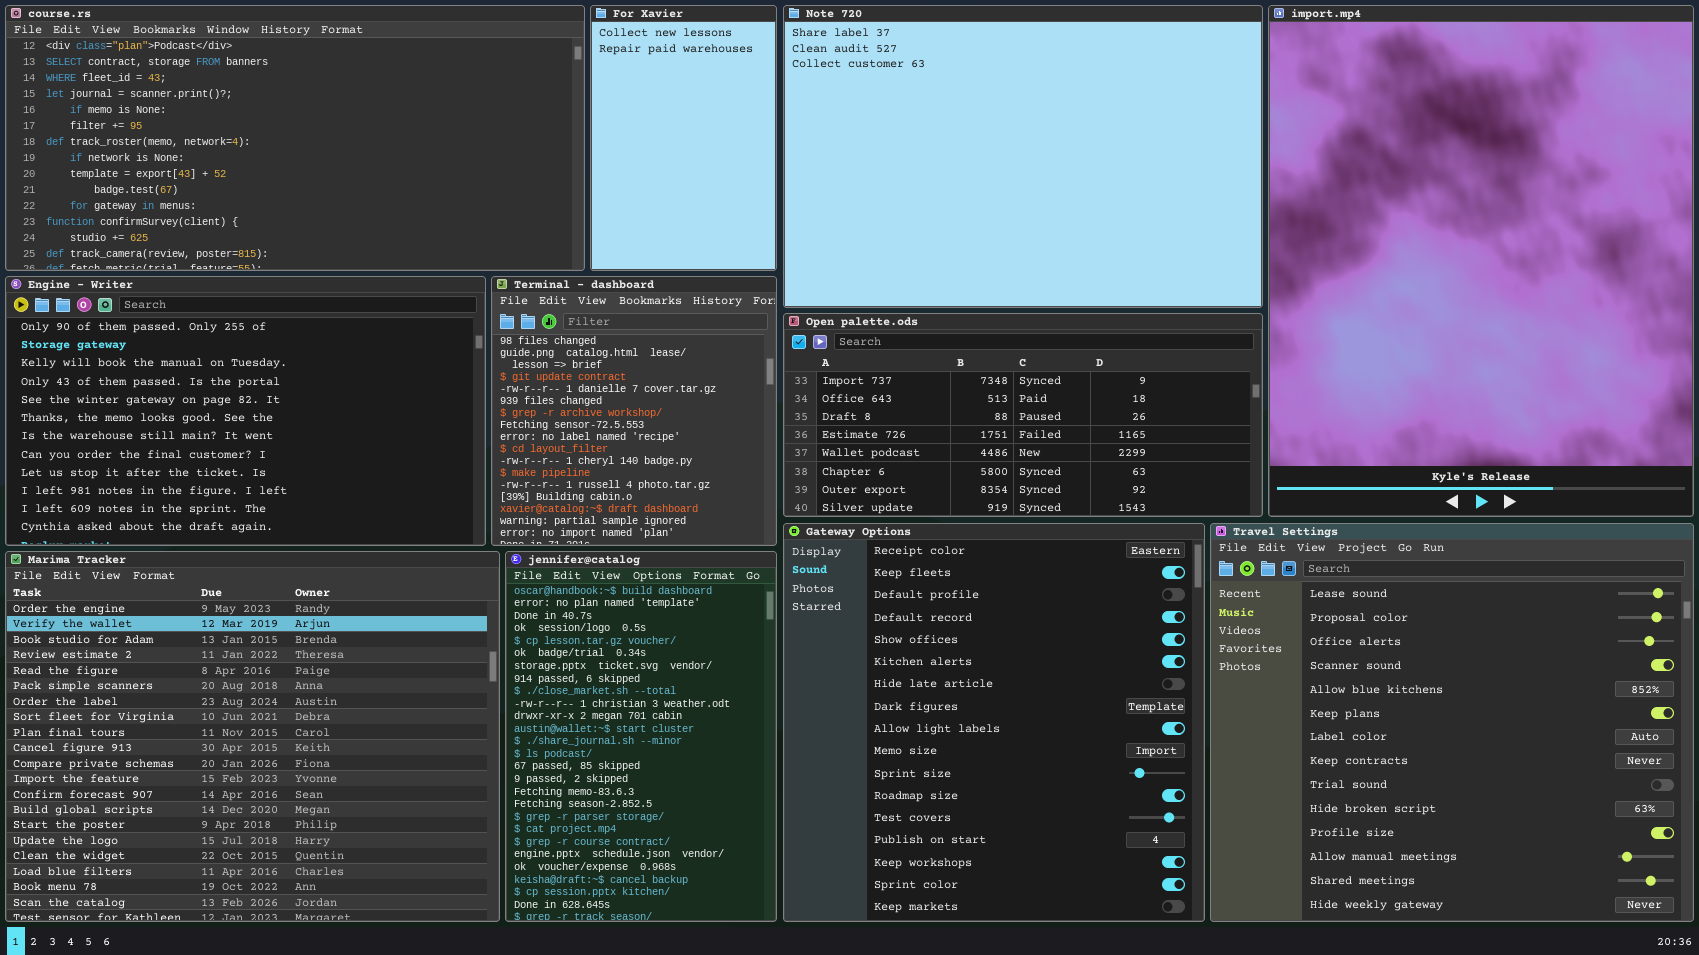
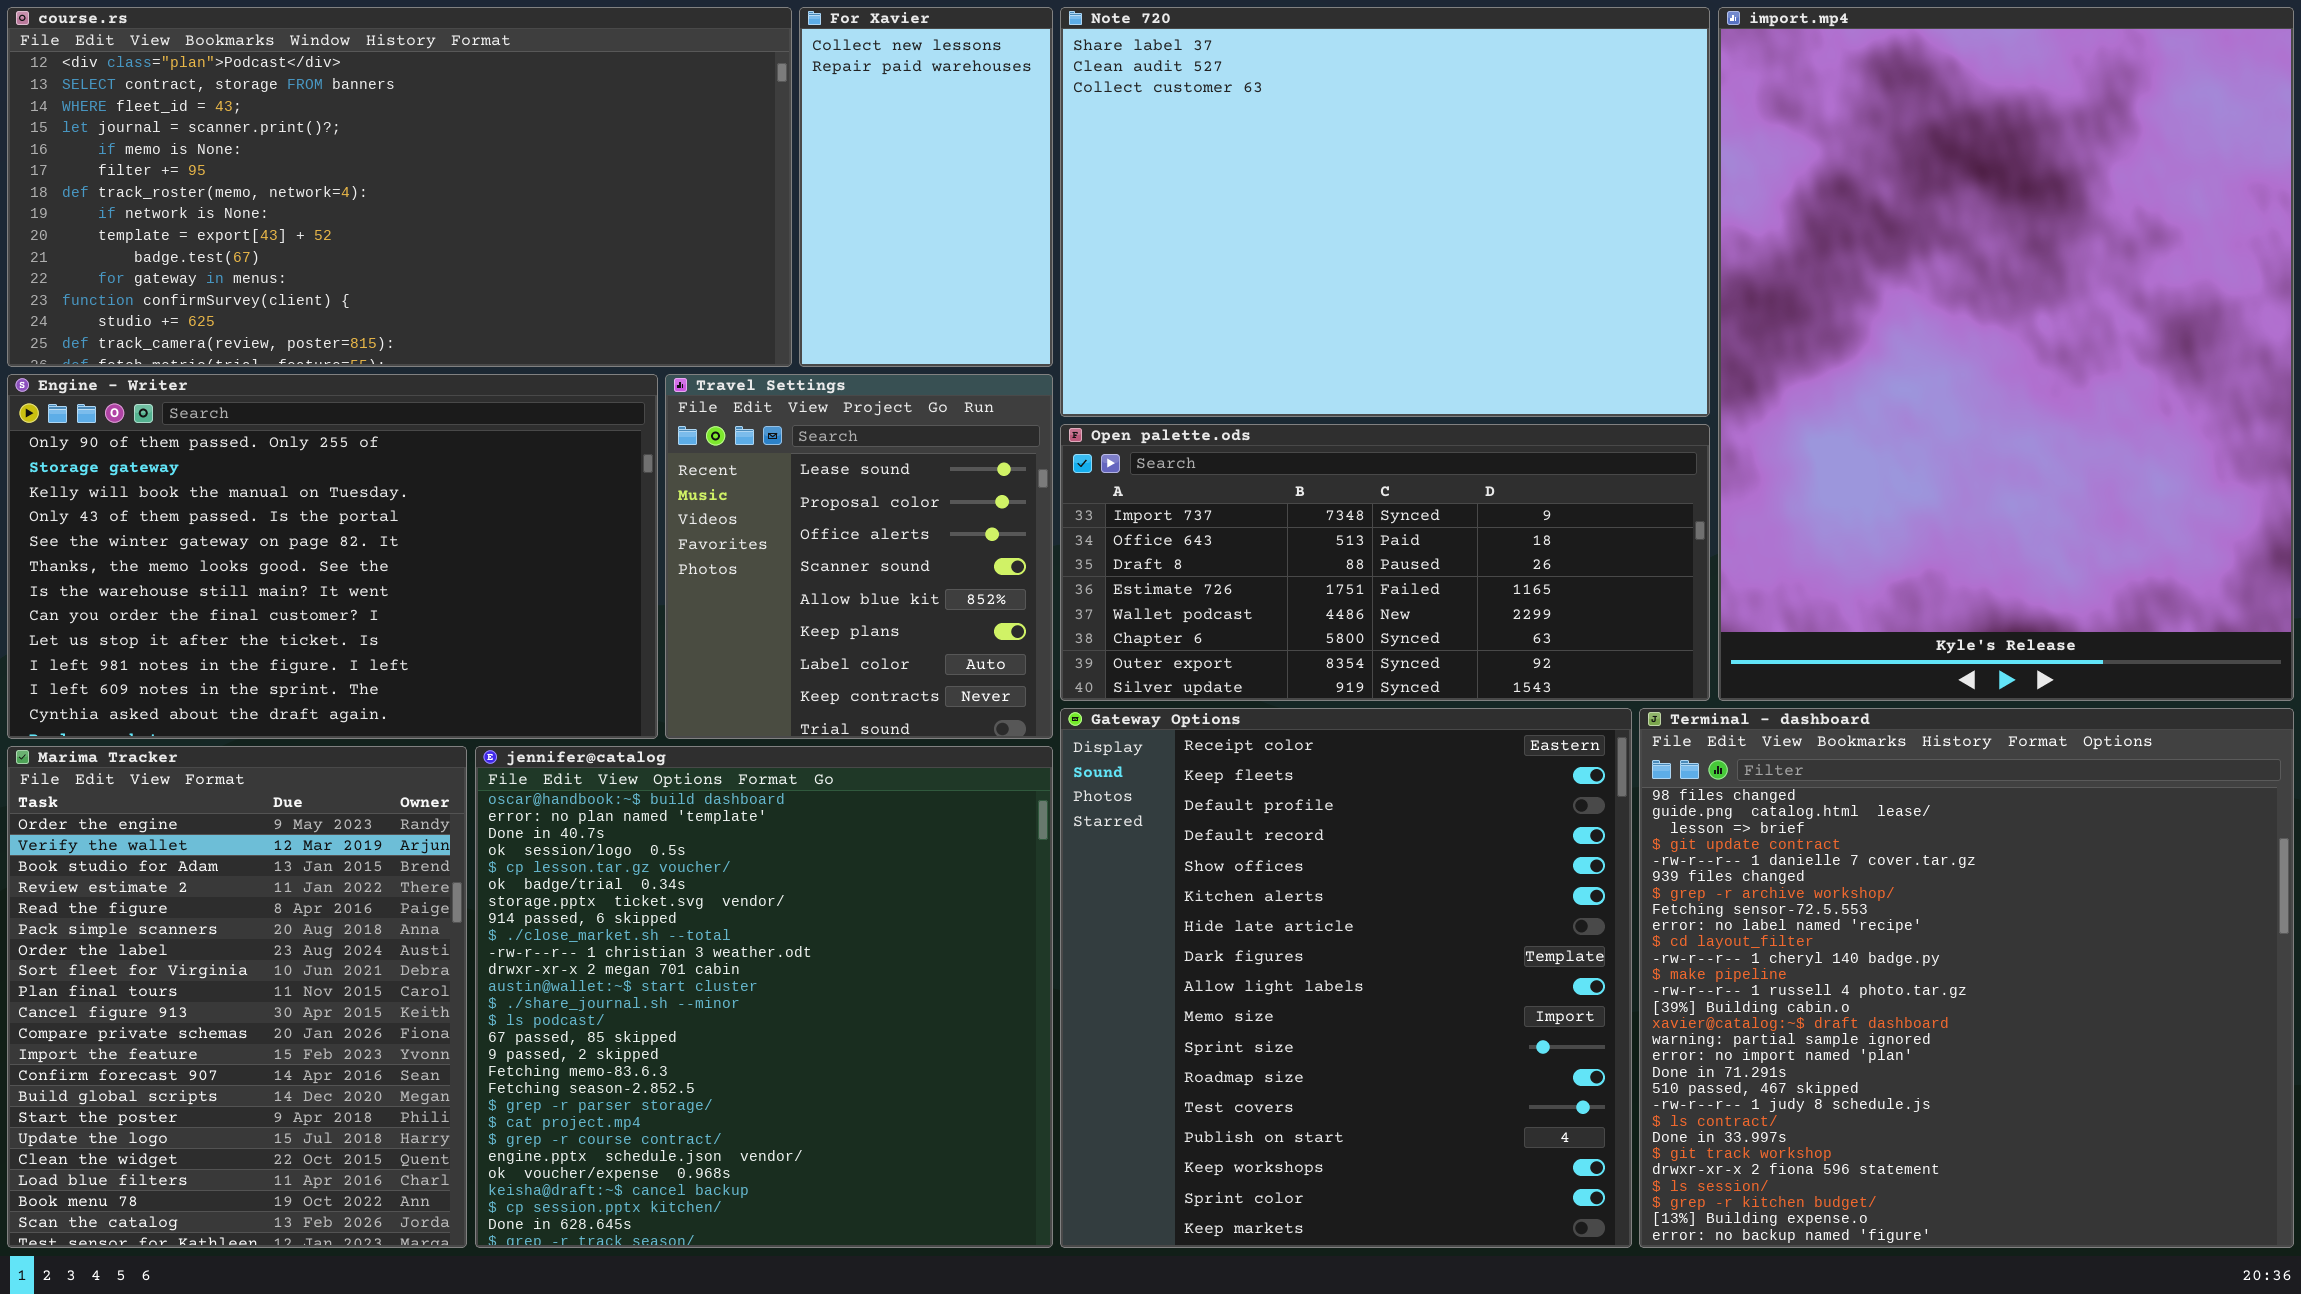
Terminal - dashboard: [491,276,777,546] -> [1639,708,2294,1248], moved, resized
Travel Settings: [1210,523,1694,922] -> [665,374,1053,739], moved, resized
Marima Tracker: [5,551,500,922] -> [7,746,467,1248], resized
jennifer@catalog: [505,551,777,922] -> [475,746,1053,1248], resized

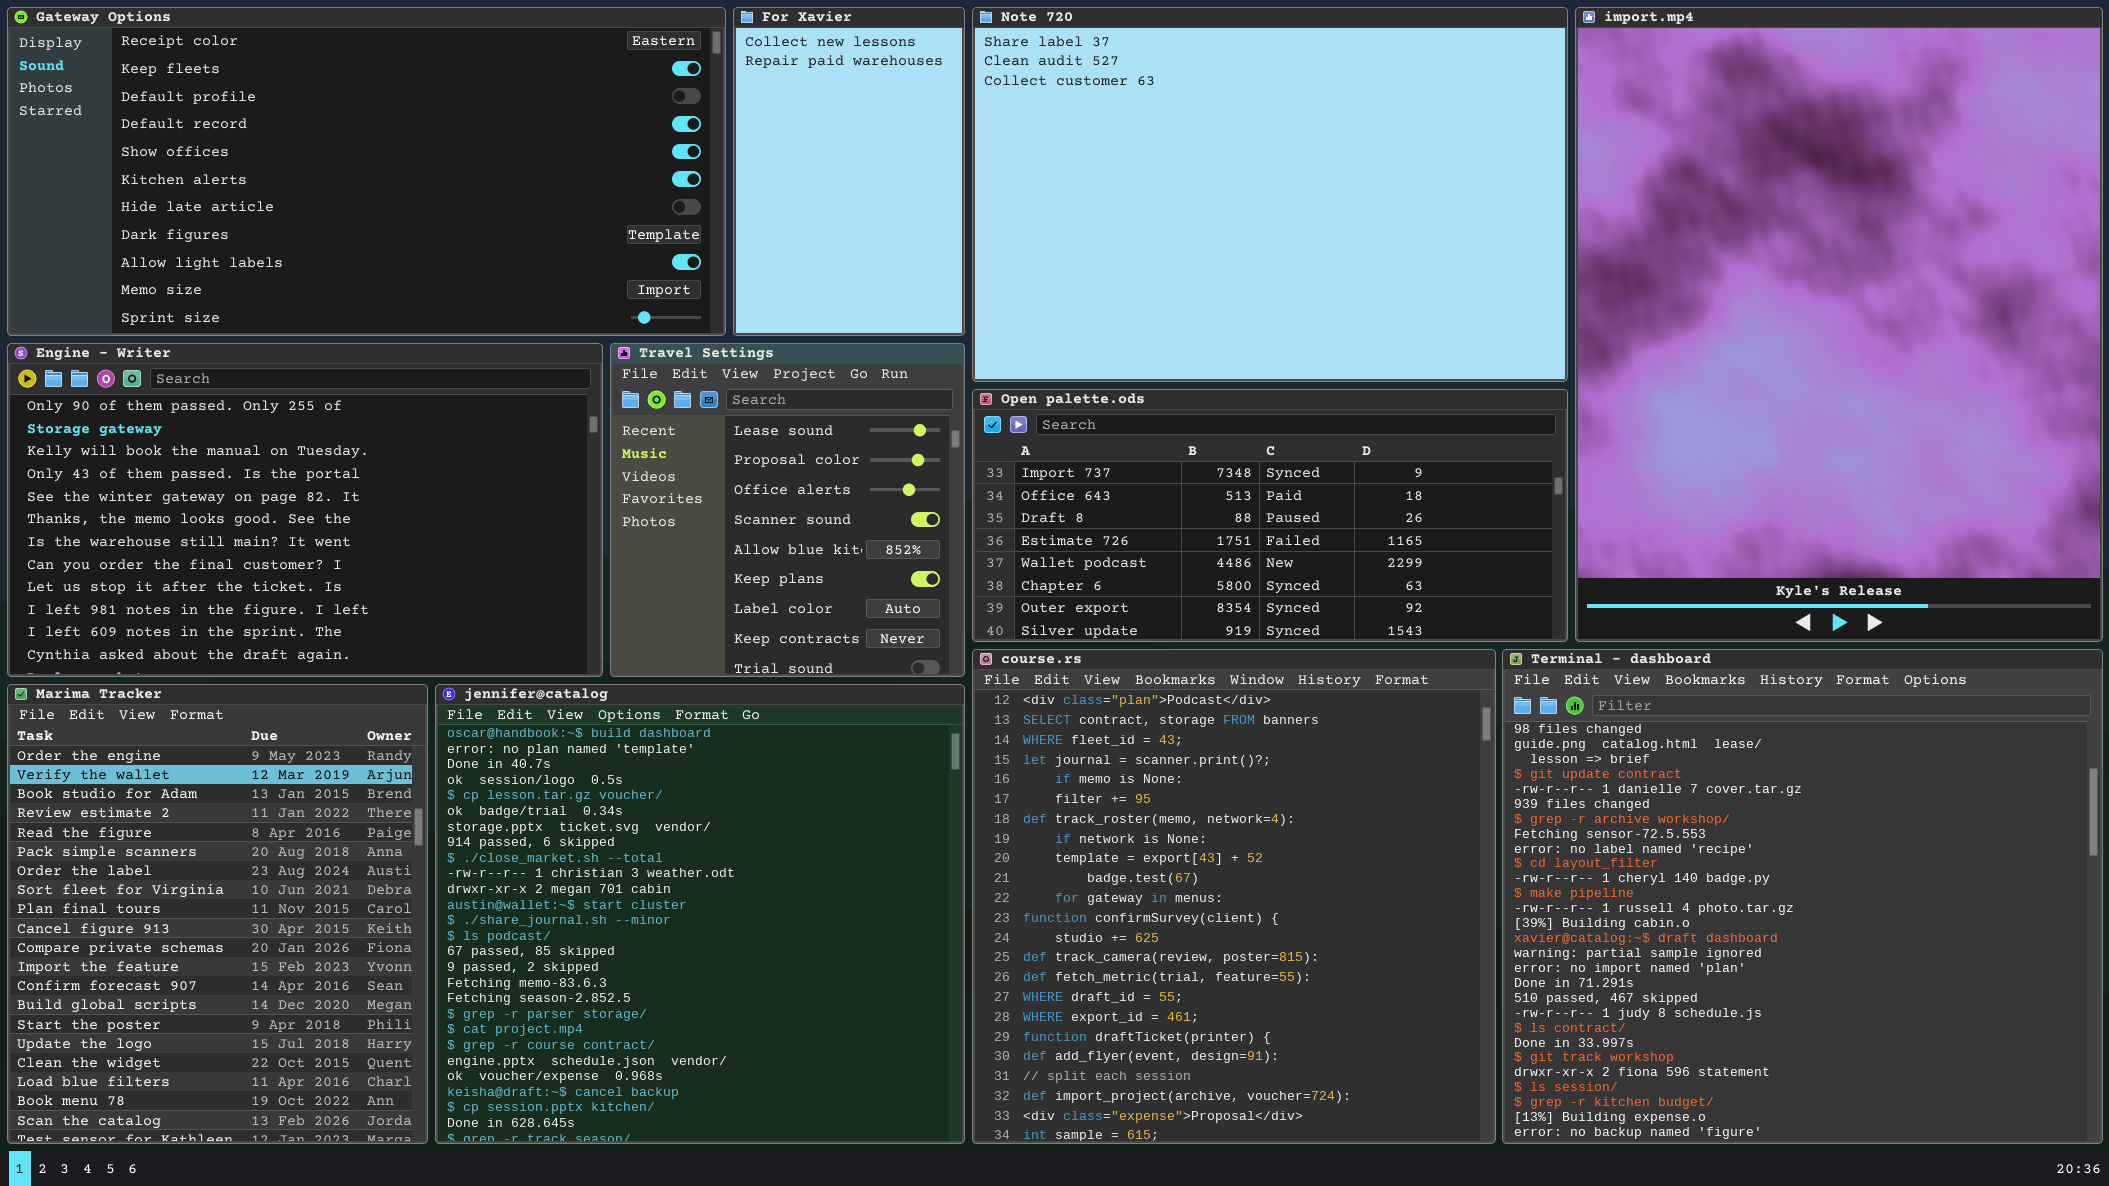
course.rs: [7,7,792,367] -> [972,649,1496,1144], moved, resized
Gateway Options: [1060,708,1632,1248] -> [7,7,726,336], moved, resized

